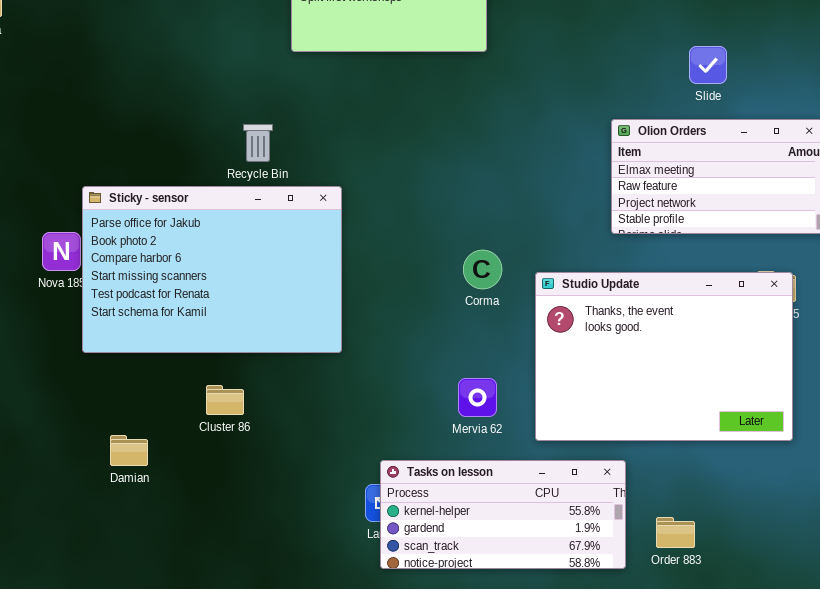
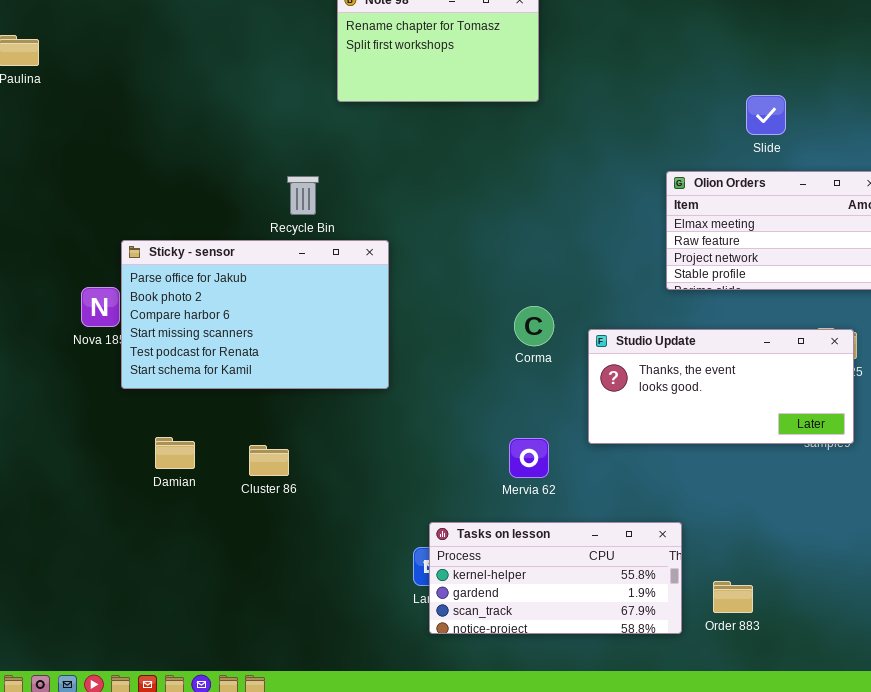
Sticky - sensor: [82,186,342,353] -> [121,240,389,389], resized
Studio Update: [535,272,793,441] -> [588,329,854,444], resized
Damian: [110,435,148,466] -> [155,437,195,469], moved

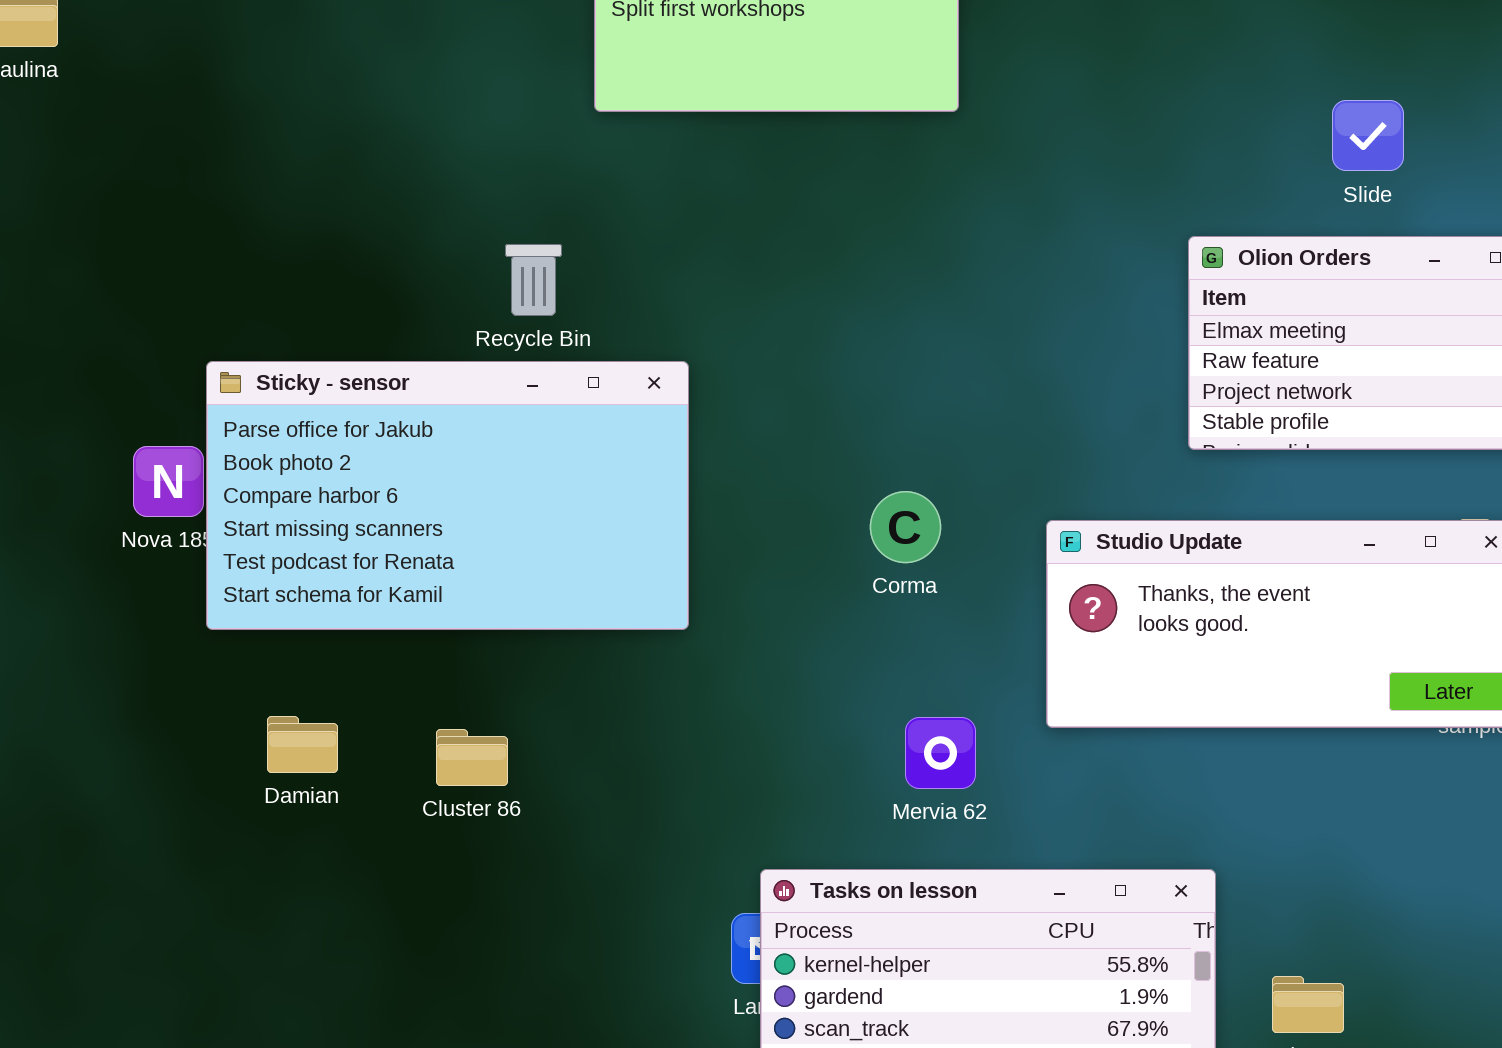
Corma: [514,306,554,346] -> [870,491,941,563], moved

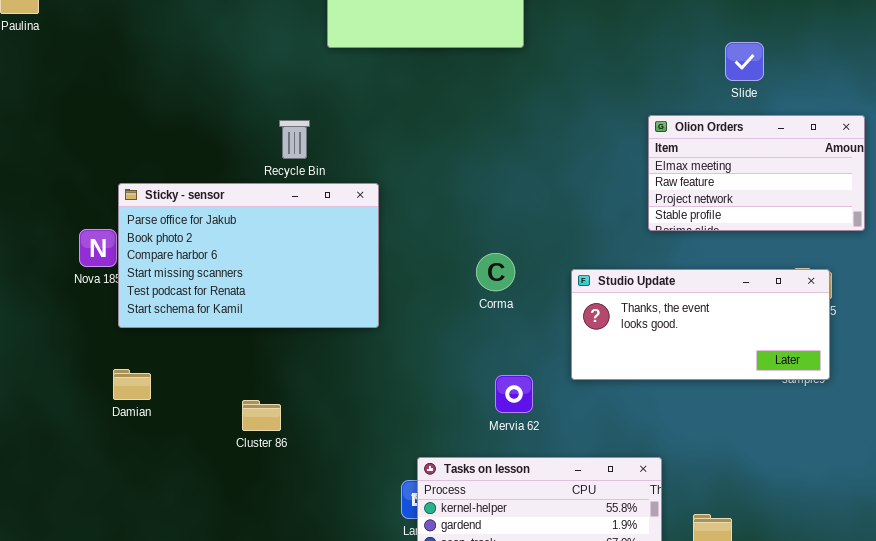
Damian: [267,716,338,773] -> [113,369,151,400], moved
Cluster 86: [436,729,508,786] -> [242,400,281,431], moved

